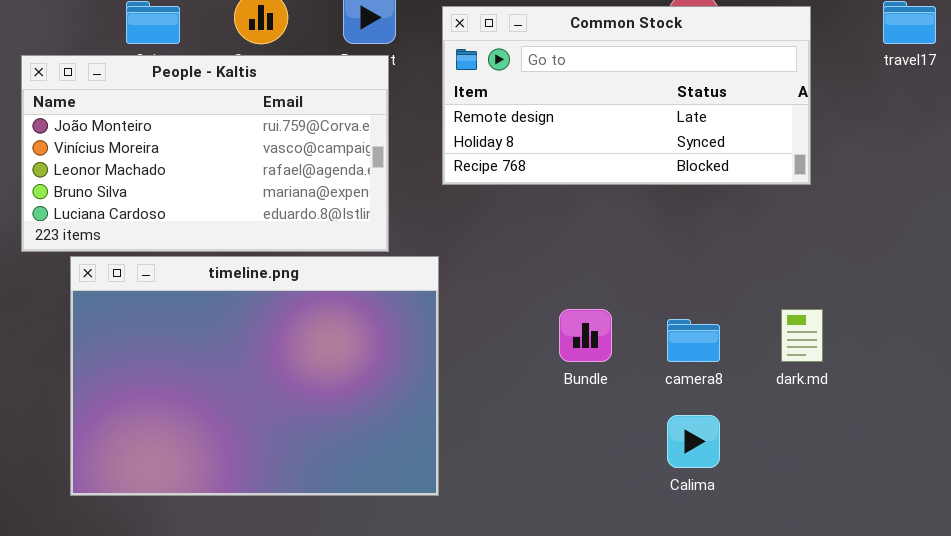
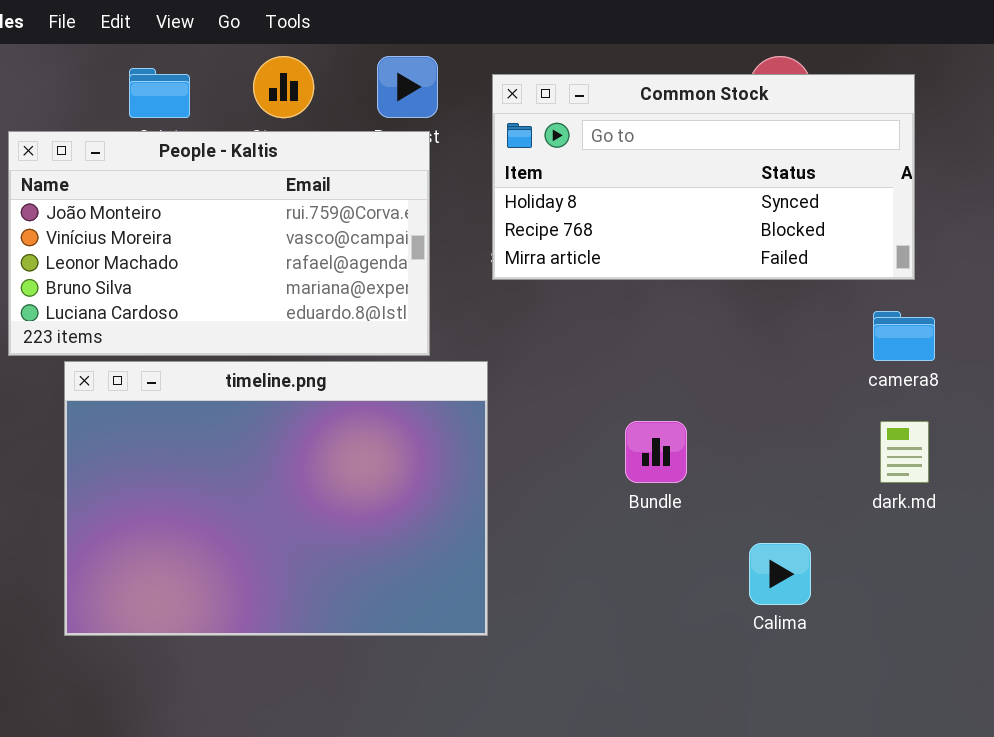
Common Stock: [442,6,811,185] -> [492,74,915,280], scrolled down 1 row
camera8: [667,319,720,362] -> [873,311,935,361], moved

